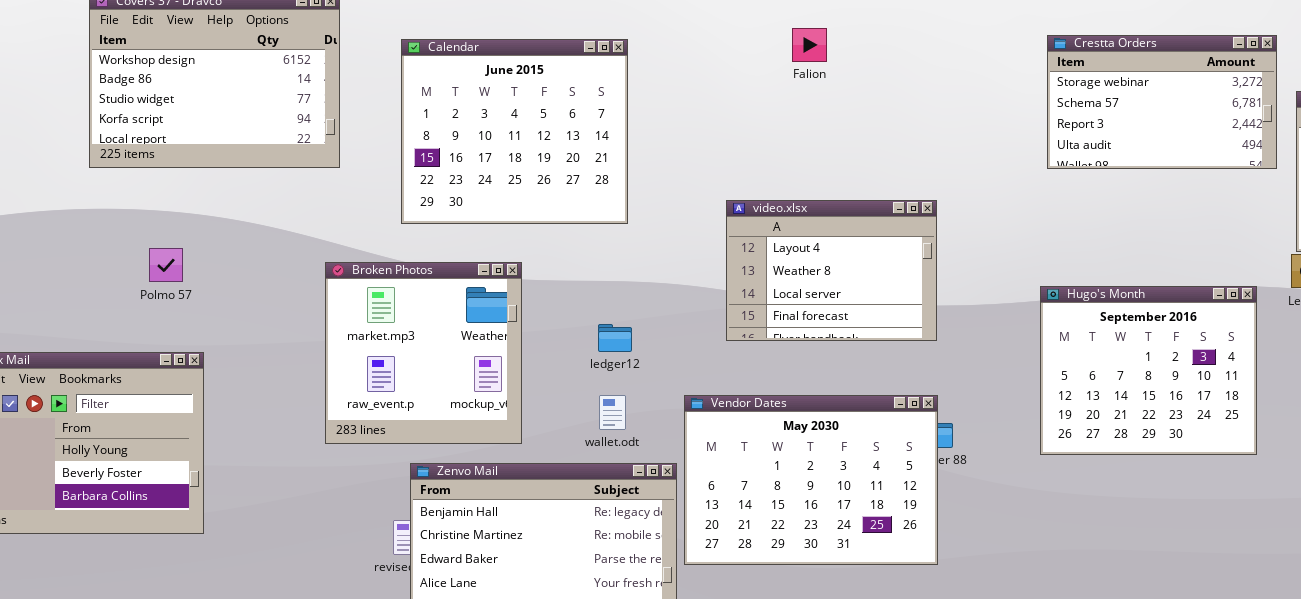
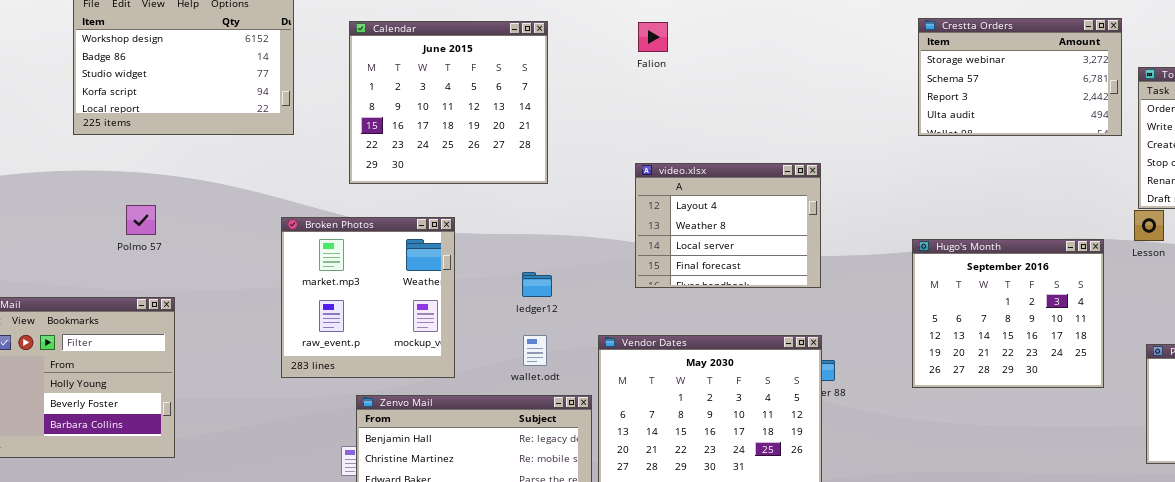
Falion: [792,28,827,62] -> [638,22,668,52], moved

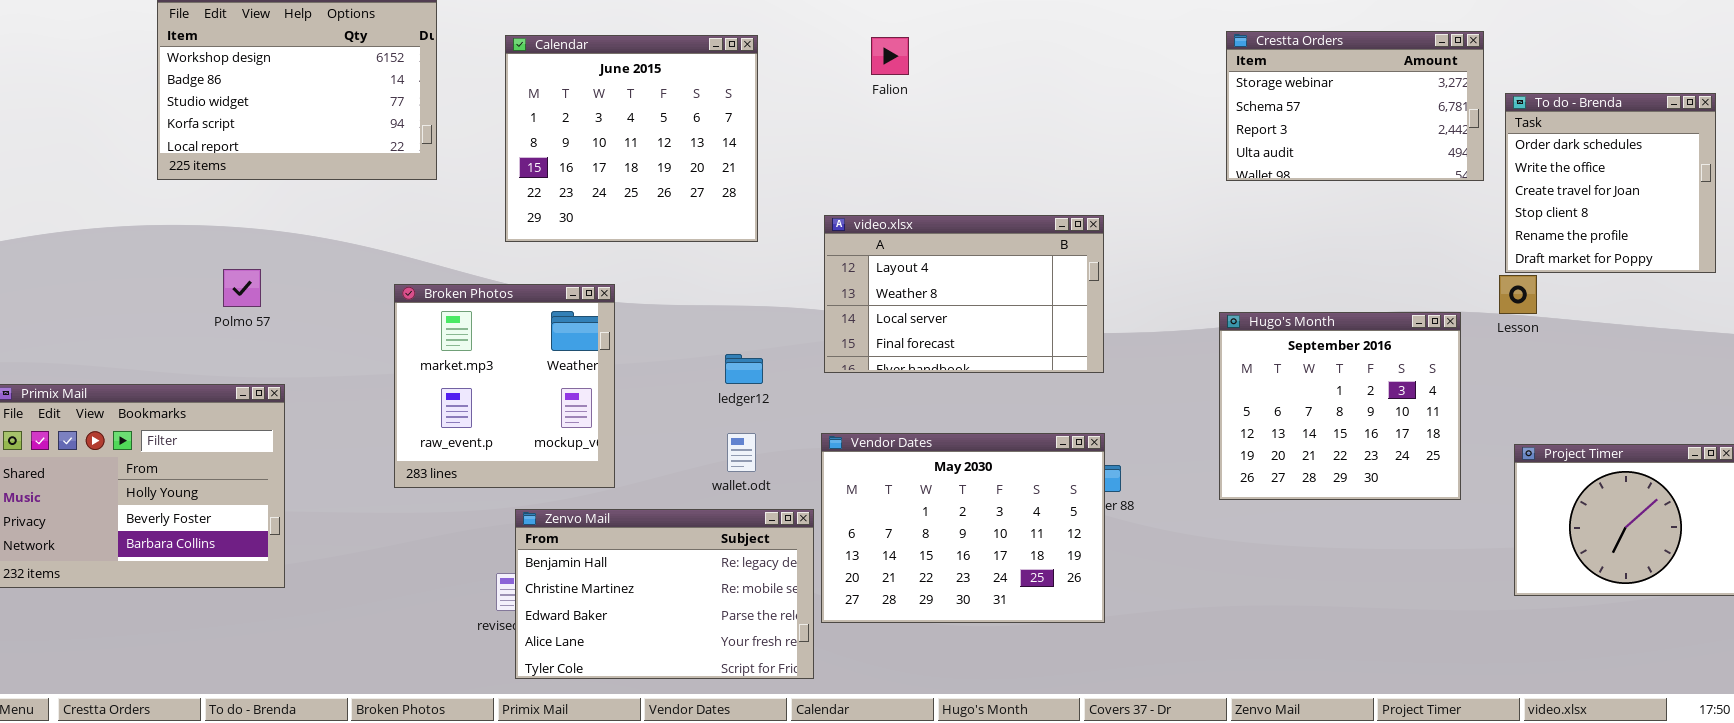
video.xlsx: [635,163,821,288] -> [824,215,1104,373], resized
Broken Photos: [281,217,455,378] -> [394,284,615,488], moved

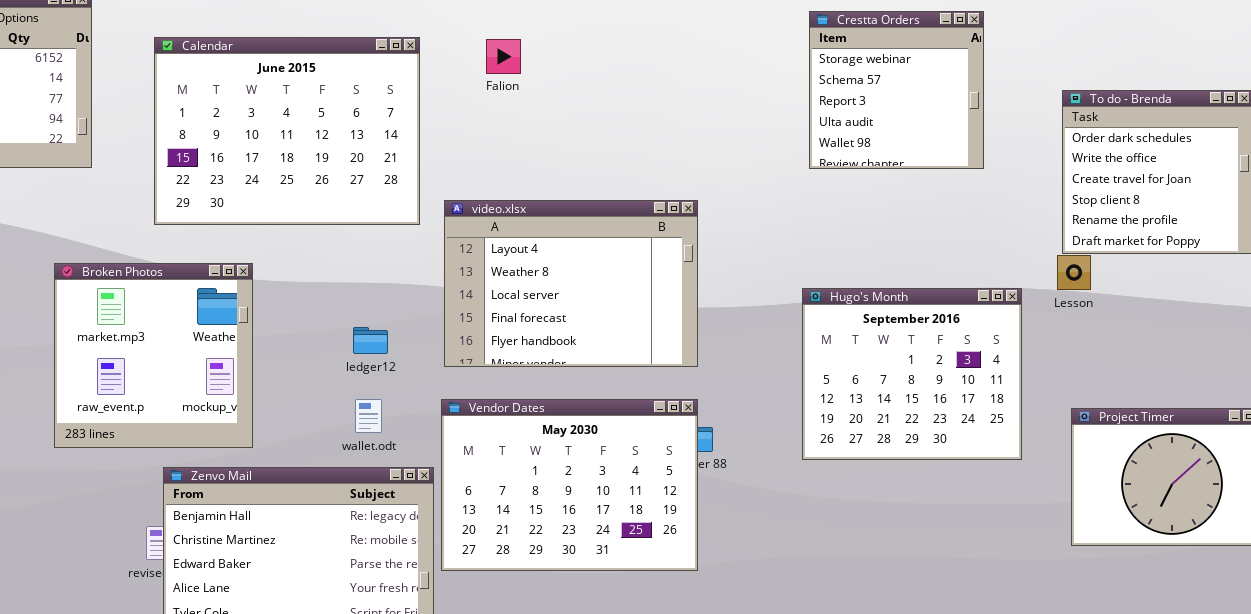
Crestta Orders: [1226,31,1484,181] -> [809,11,984,169], resized
Calendar: [505,35,758,242] -> [154,37,420,225], resized
video.xlsx: [824,215,1104,373] -> [444,200,698,367], resized

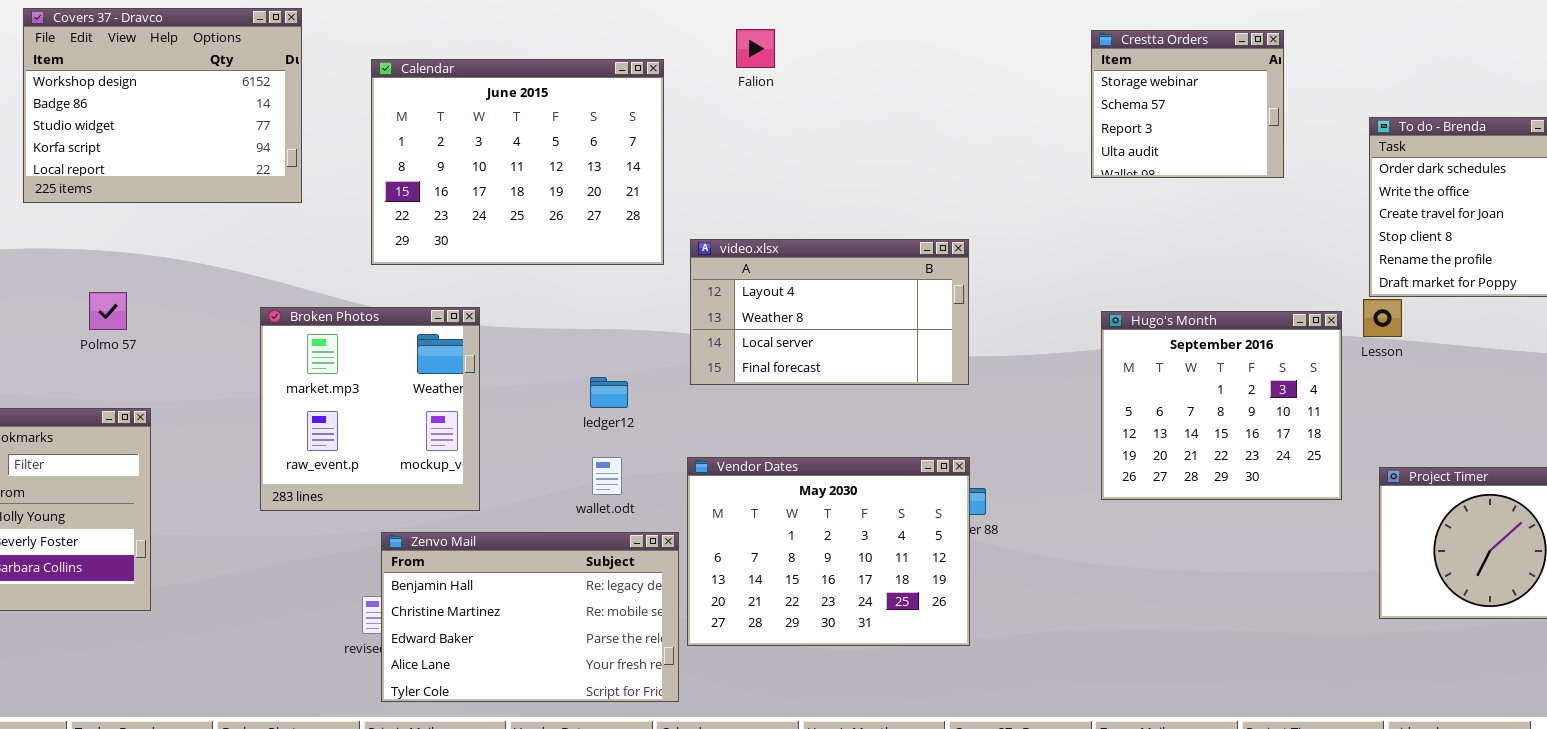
Crestta Orders: [809,11,984,169] -> [1091,30,1284,178], resized
Falion: [486,39,521,74] -> [736,29,775,68], moved
video.xlsx: [444,200,698,367] -> [690,239,969,385], resized
Hugo's Month: [802,288,1022,460] -> [1101,311,1342,500], moved

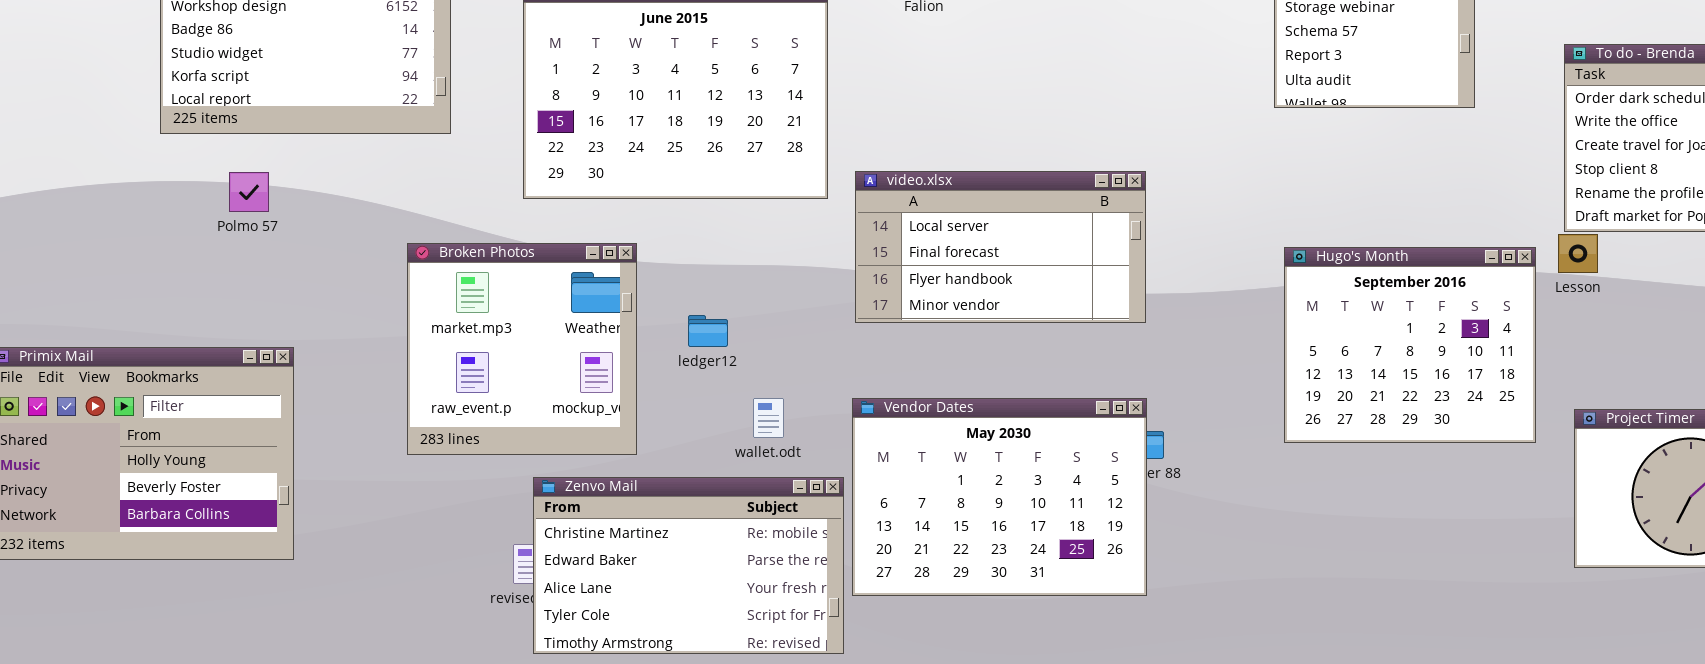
video.xlsx: [690,239,969,385] -> [855,171,1146,323], scrolled down 2 rows
Polmo 57: [89,292,127,330] -> [229,172,269,212], moved
ledger12: [590,377,628,408] -> [688,315,728,347], moved
Zenvo Mail: [381,532,679,702] -> [533,477,844,654], scrolled down 1 row

